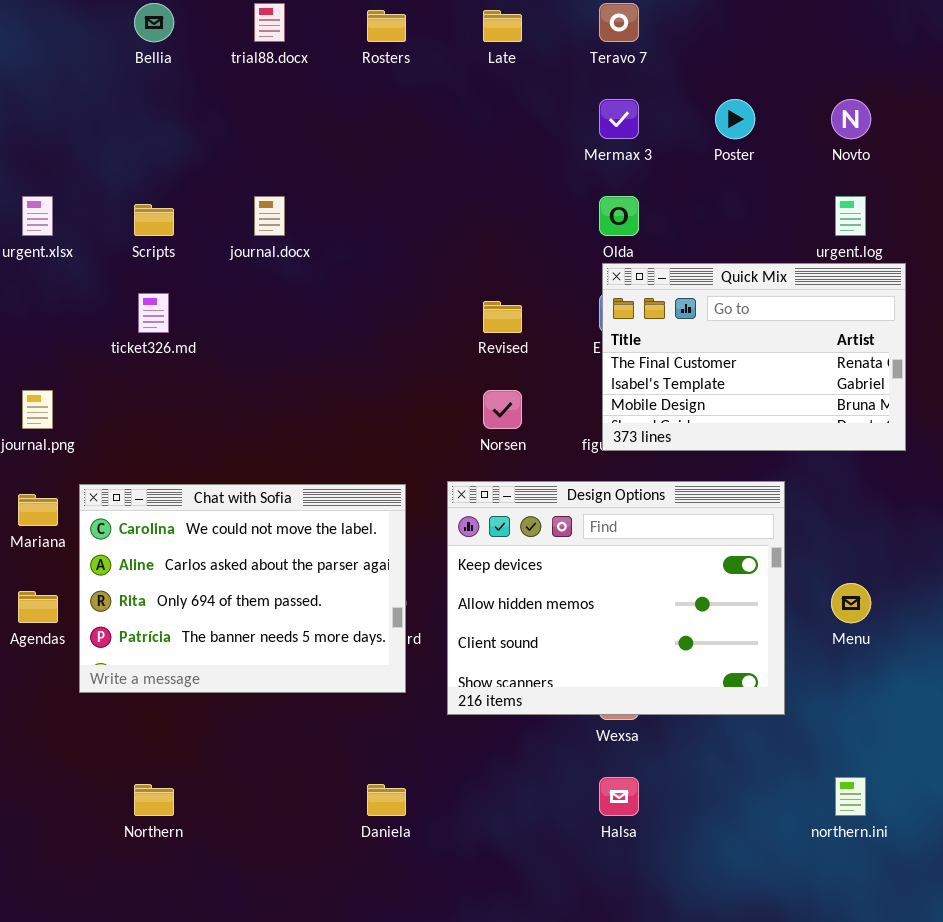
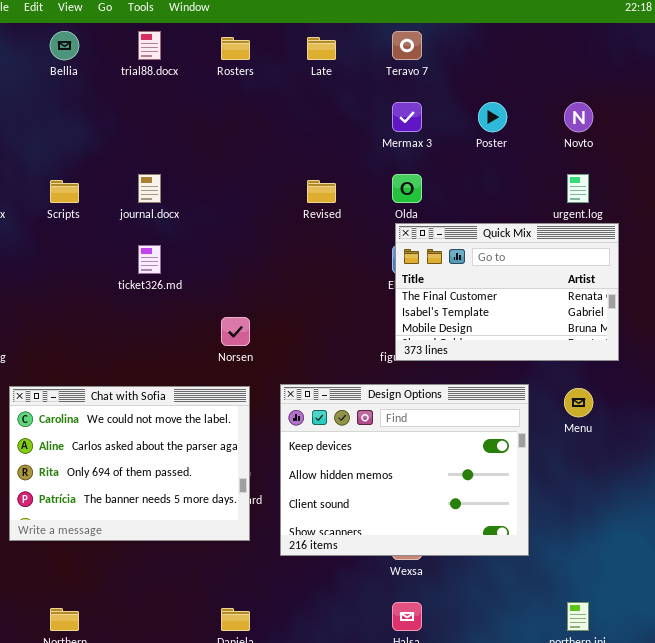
ticket326.md: [138,293,169,333] -> [138,245,161,274], moved
Revised: [483,301,522,333] -> [307,180,336,203], moved
Norsen: [483,390,522,429] -> [221,317,250,346], moved
Menu: [831,583,871,623] -> [564,388,593,417], moved

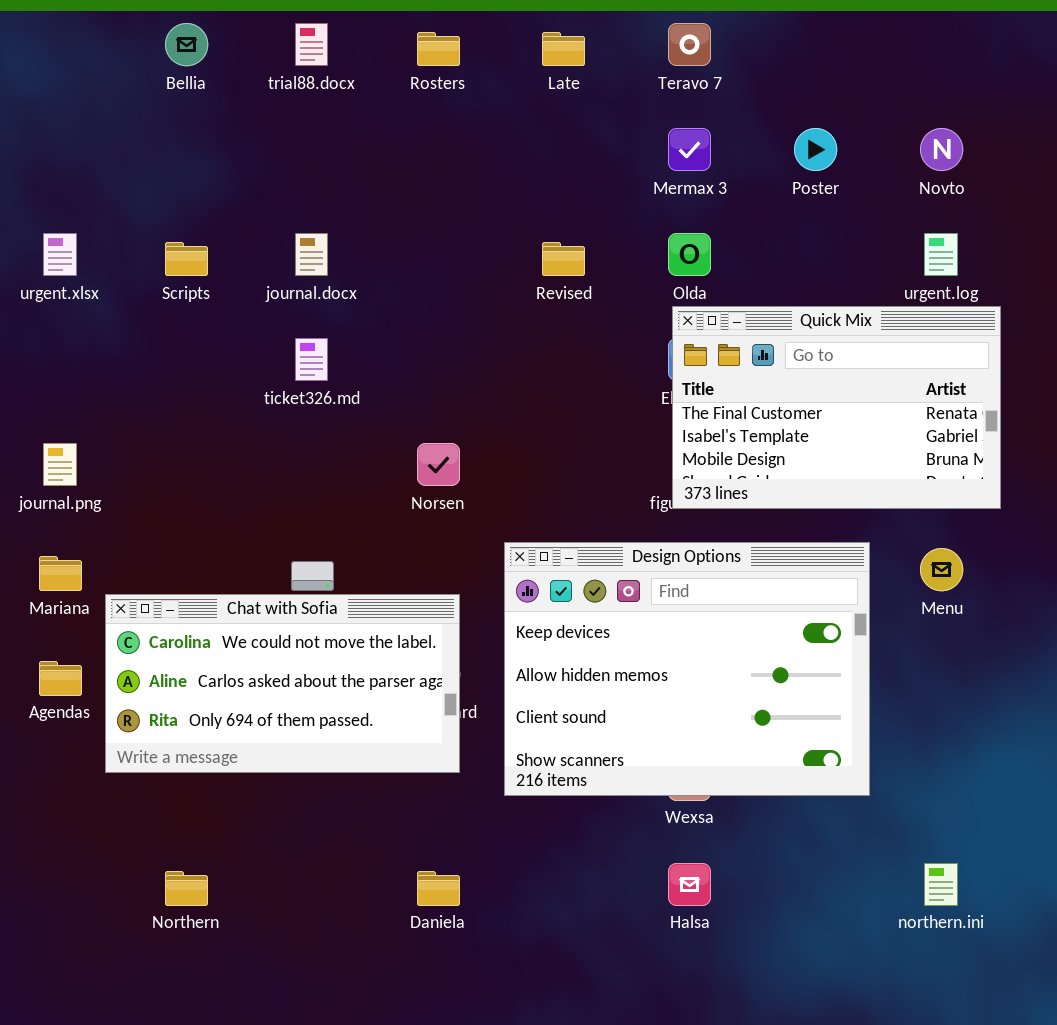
Chat with Sofia: [9,386,250,541] -> [105,594,460,773], resized

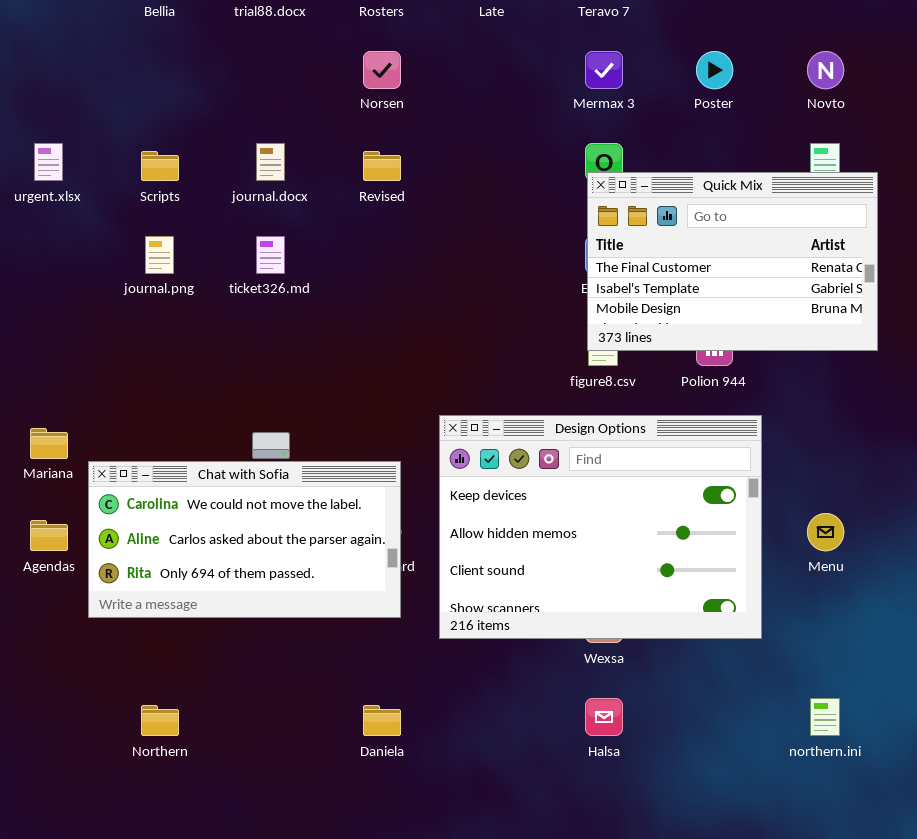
Revised: [542,242,585,276] -> [363,151,401,181], moved
Quick Mix: [672,306,1001,509] -> [587,172,878,351], moved
journal.png: [43,443,77,486] -> [145,236,174,274], moved
Norsen: [417,443,460,486] -> [363,51,401,89], moved
Menu: [920,548,963,591] -> [807,513,844,551], moved

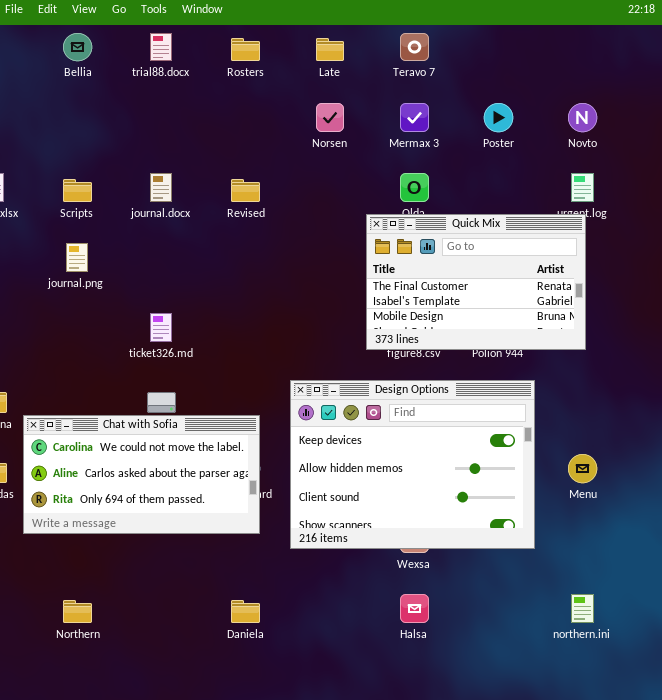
Norsen: [363,51,401,89] -> [316,103,344,132], moved
Quick Mix: [587,172,878,351] -> [366,214,586,350], moved
ticket326.md: [256,236,285,274] -> [150,313,172,342], moved

